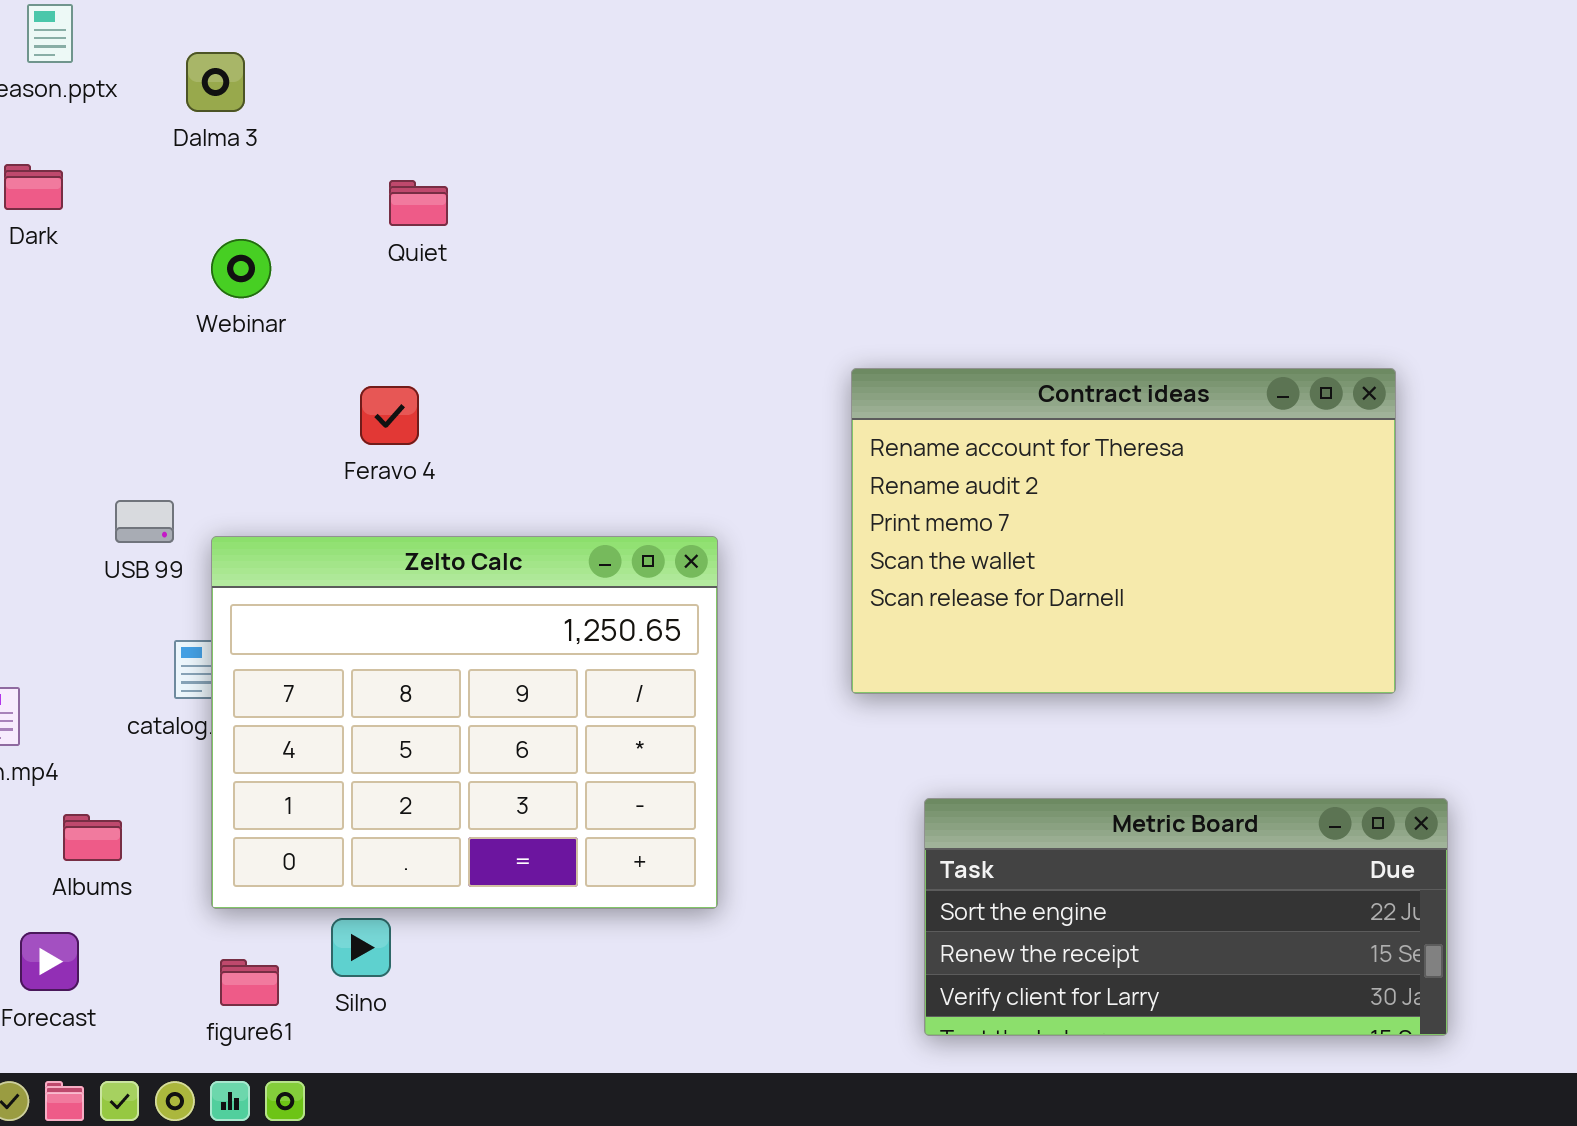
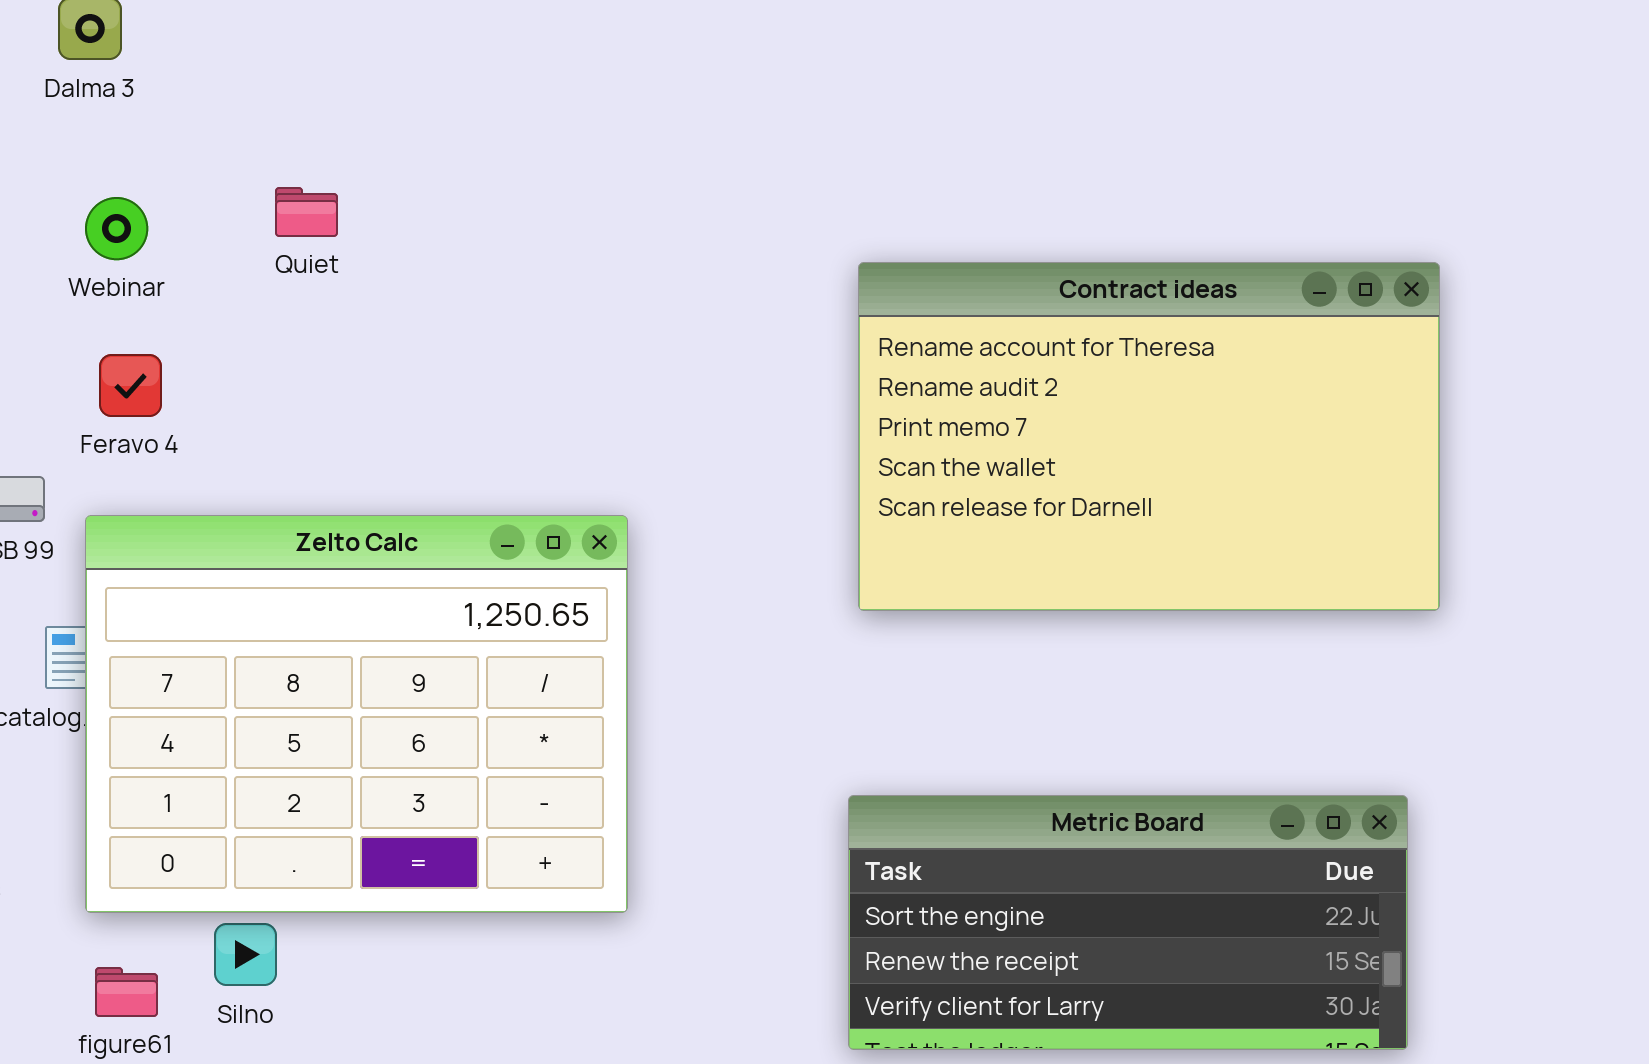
Quiet: [389,180,448,226] -> [275,187,338,237], moved
Contract ideas: [851,368,1396,694] -> [858,262,1440,611], moved
Feravo 4: [360,386,419,445] -> [99,354,162,417], moved

